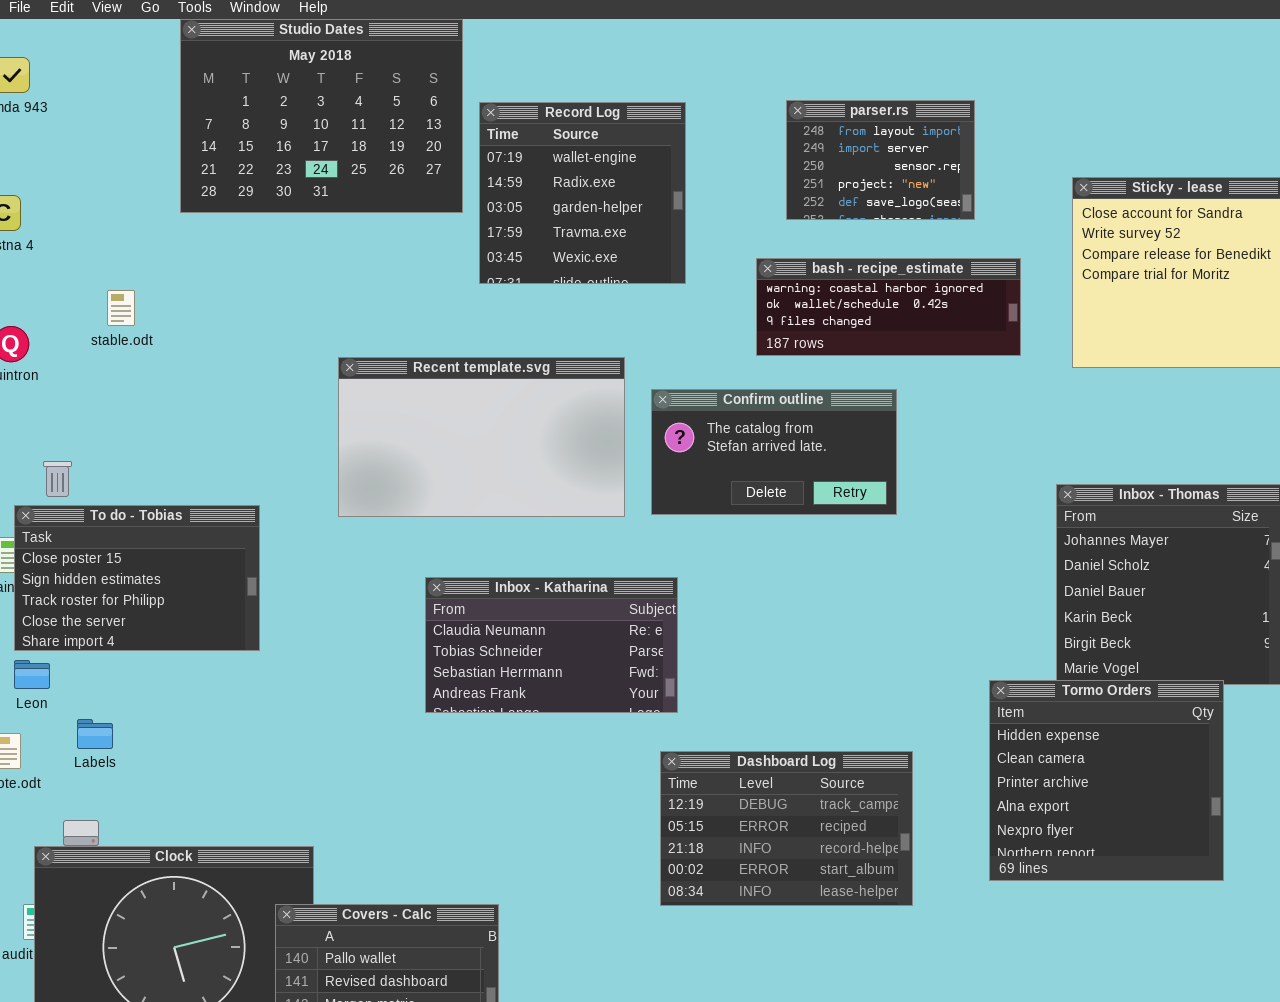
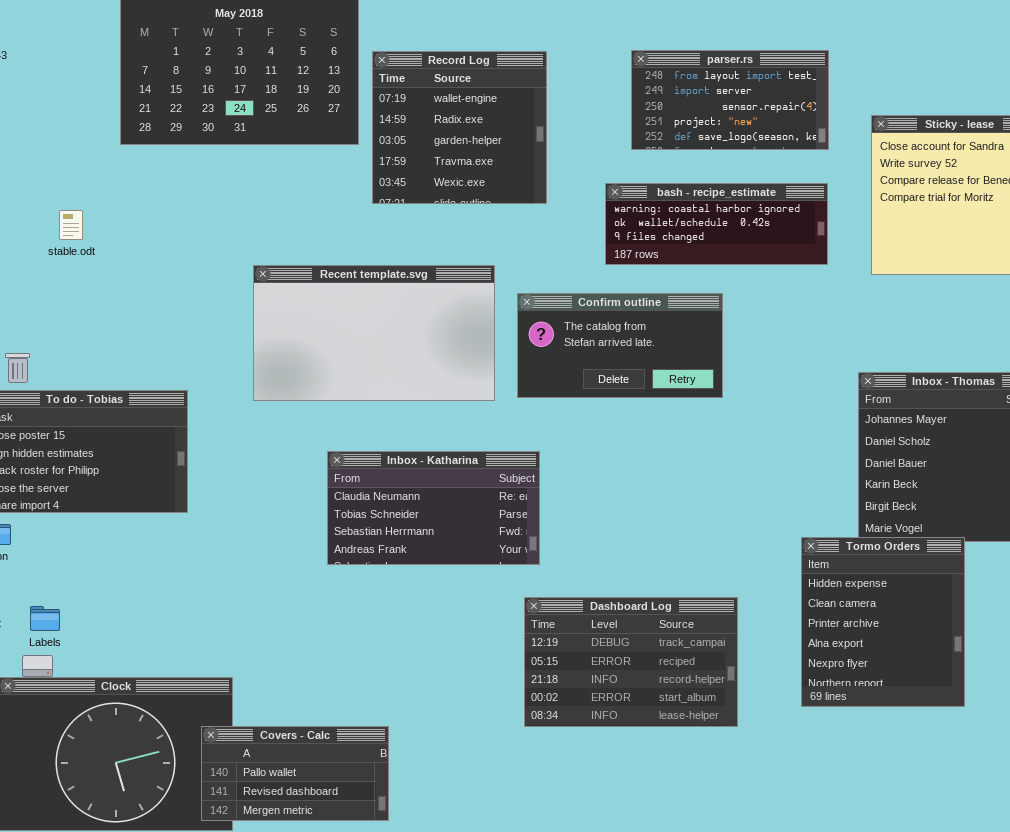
parser.rs: [786,100,975,220] -> [631,50,829,150], resized
Tormo Orders: [989,680,1224,881] -> [801,537,965,707], resized
Labels: [77,719,113,749] -> [30,606,60,631], moved

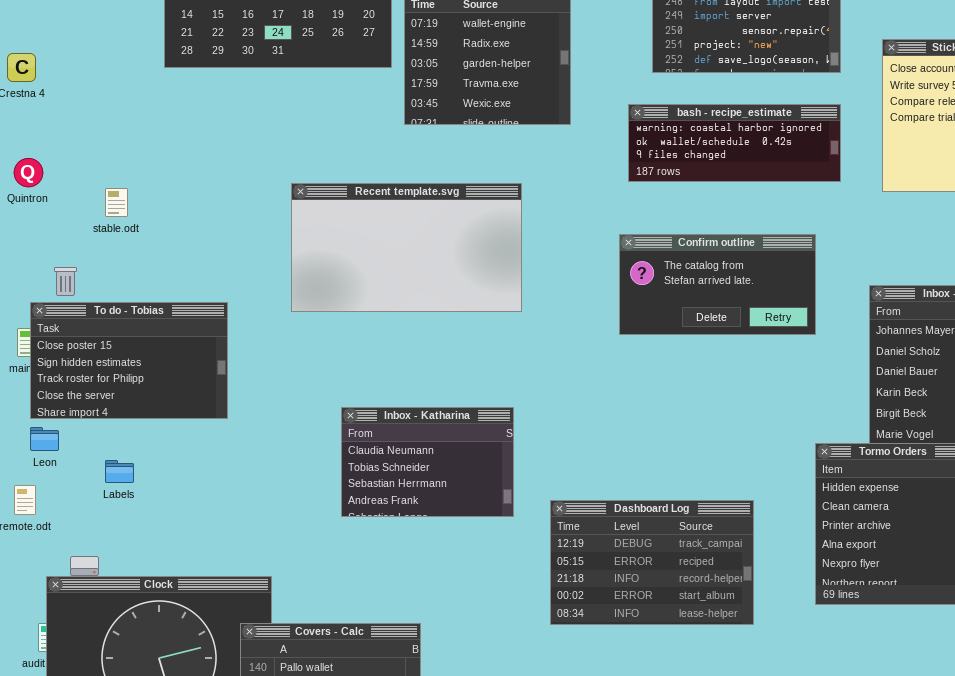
stable.odt: [59,210,83,240] -> [105,188,128,217], moved
Confirm outline: [517,293,723,398] -> [619,234,816,335], moved
Inbox - Katharina: [327,451,540,565] -> [341,407,514,517], moved, resized
Labels: [30,606,60,631] -> [105,460,134,483], moved

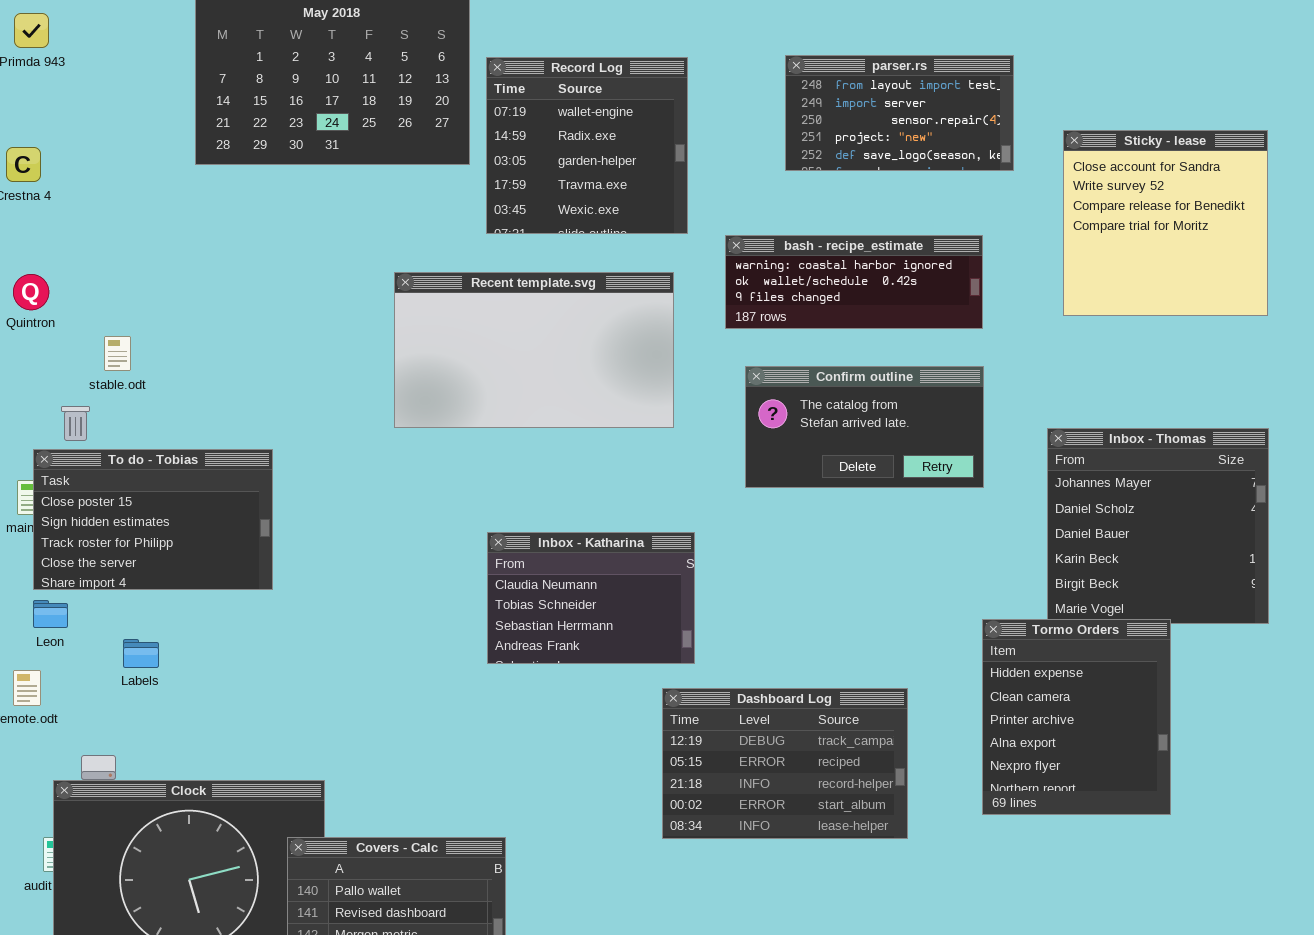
bash - recipe_estimate: [628,104,841,182] -> [725,235,983,329], moved
Recent template.svg: [291,183,522,312] -> [394,272,674,428], moved
stable.odt: [105,188,128,217] -> [104,336,131,371], moved
Inbox - Katharina: [341,407,514,517] -> [487,532,695,664], moved

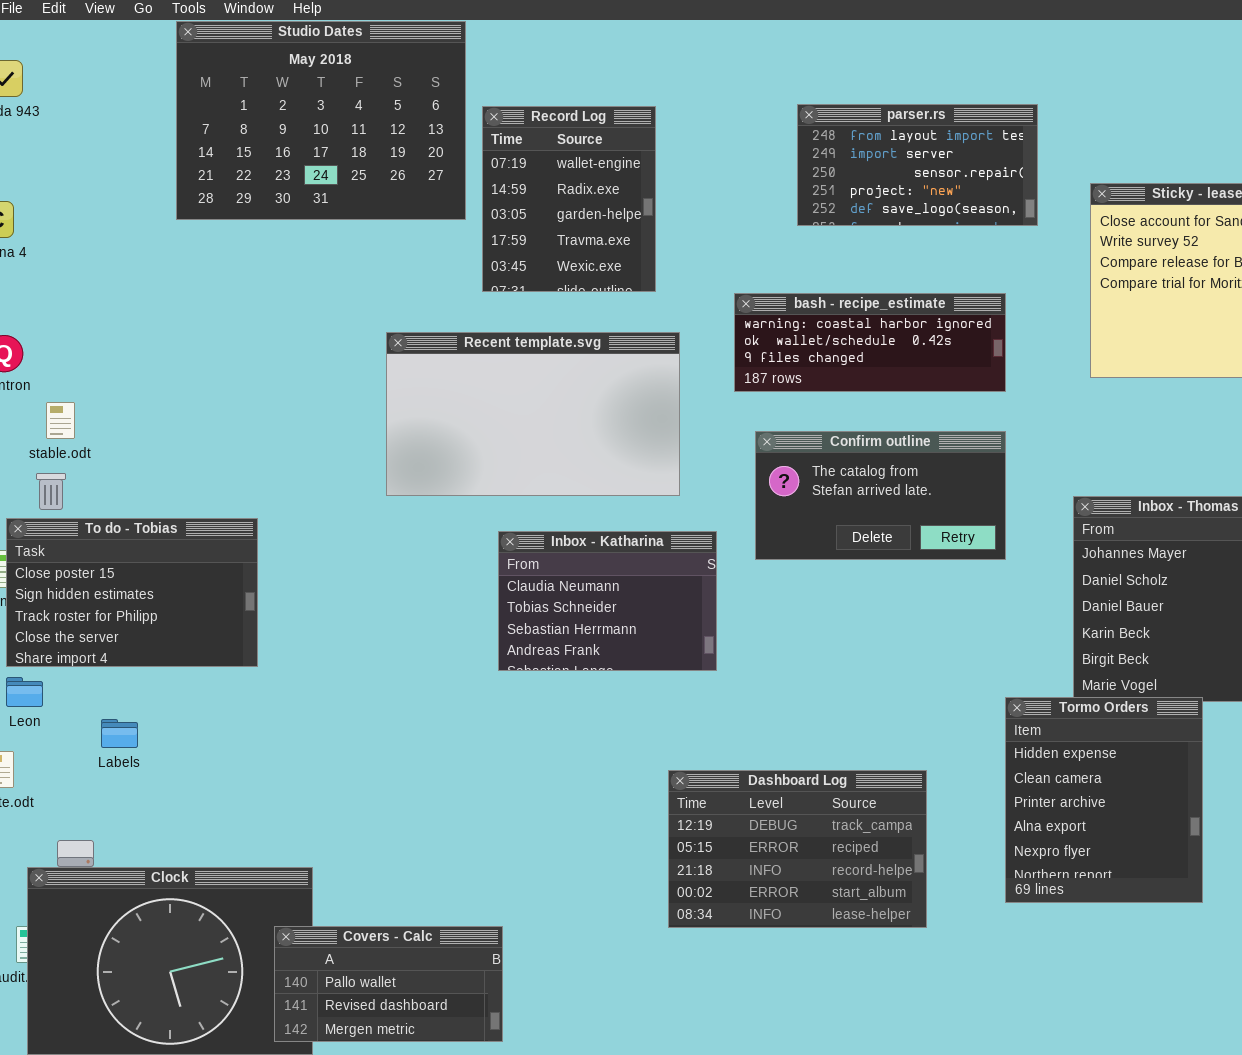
Record Log: [486,57,688,234] -> [482,106,656,292], resized
stable.odt: [104,336,131,371] -> [46,402,75,439], moved
Inbox - Katharina: [487,532,695,664] -> [498,531,717,671], moved

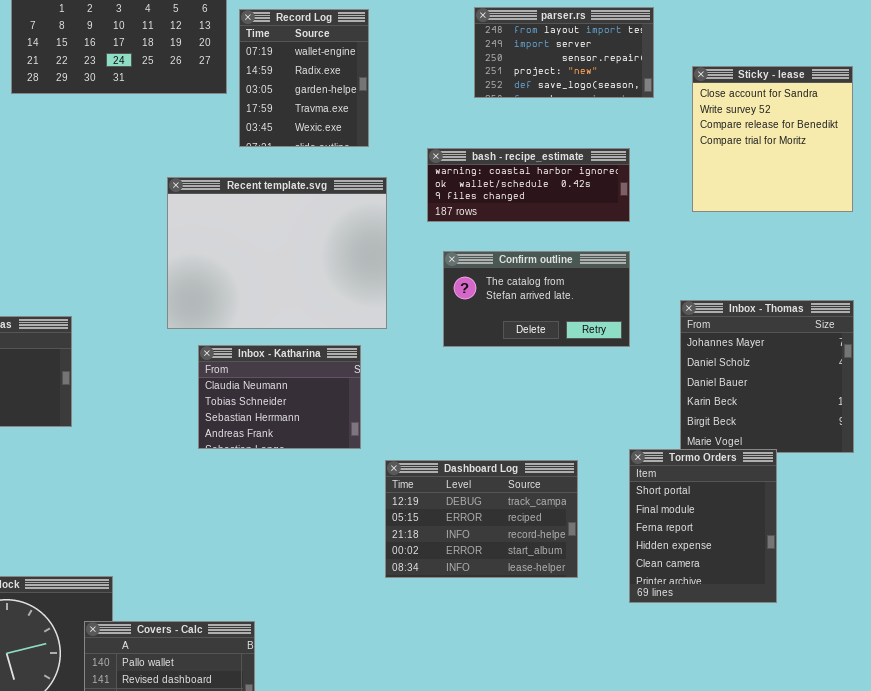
Recent template.svg: [386,332,680,496] -> [167,177,387,329], resized
Inbox - Katharina: [498,531,717,671] -> [198,345,361,449], moved
Tormo Orders: [1005,697,1203,903] -> [629,449,777,603], scrolled up 3 rows
Dashboard Log: [668,770,927,928] -> [385,460,578,578], moved

